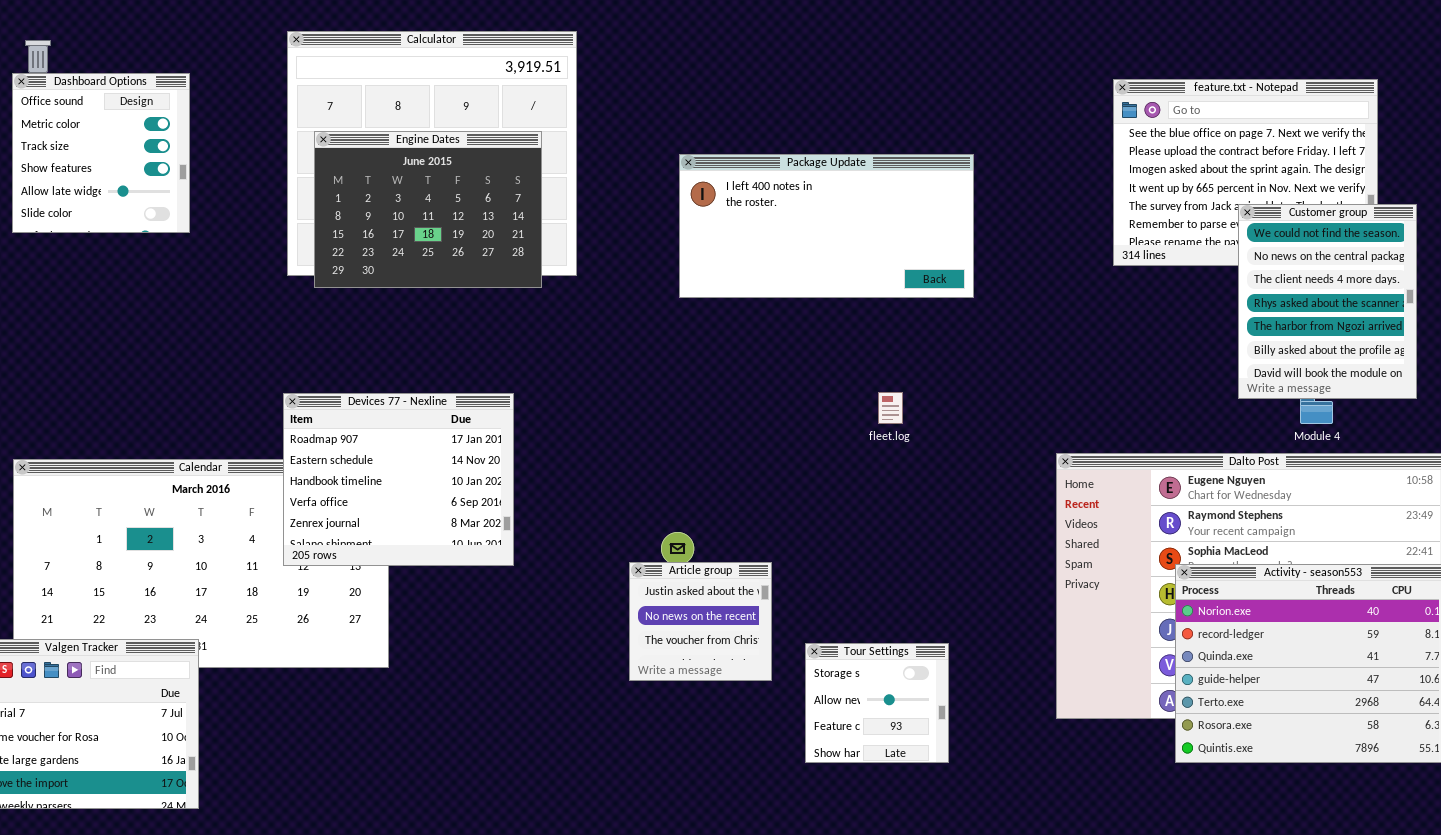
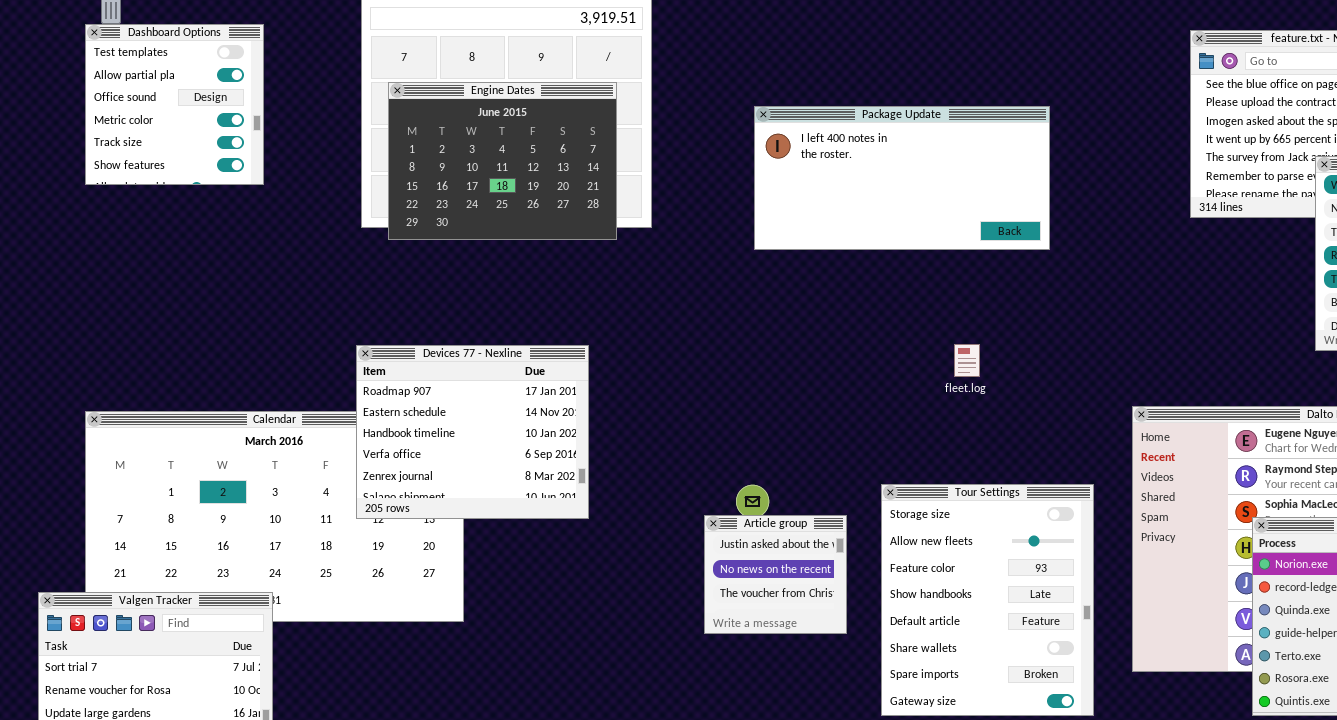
Dashboard Options: [12,73,190,233] -> [85,24,264,185], scrolled up 2 rows
Tour Settings: [805,643,949,763] -> [881,484,1094,716], resized

